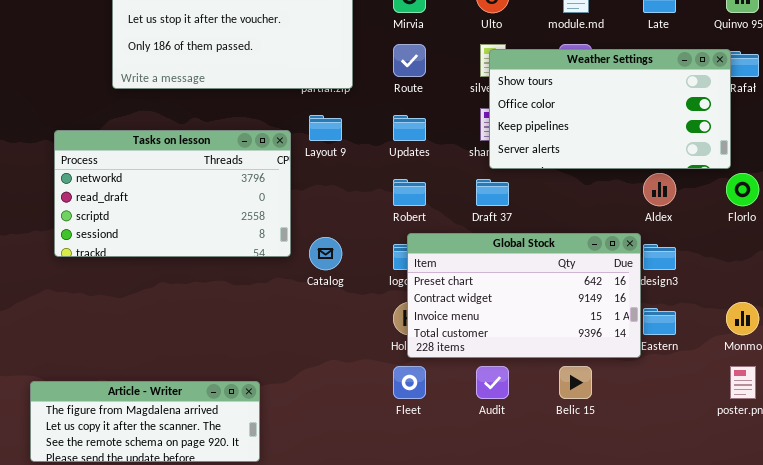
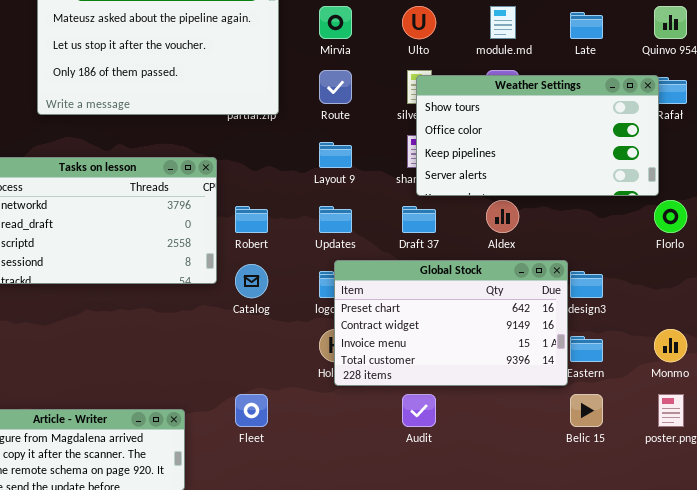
Layout 9: [309,115,342,141] -> [319,142,352,168], moved
Updates: [393,115,426,141] -> [319,206,352,233], moved
Aldex: [643,173,676,206] -> [486,200,519,233], moved
Robert: [393,179,426,206] -> [235,206,268,233], moved
Fleet: [393,366,426,399] -> [235,394,268,427], moved
Belic 15: [559,366,592,399] -> [570,394,603,427], moved

